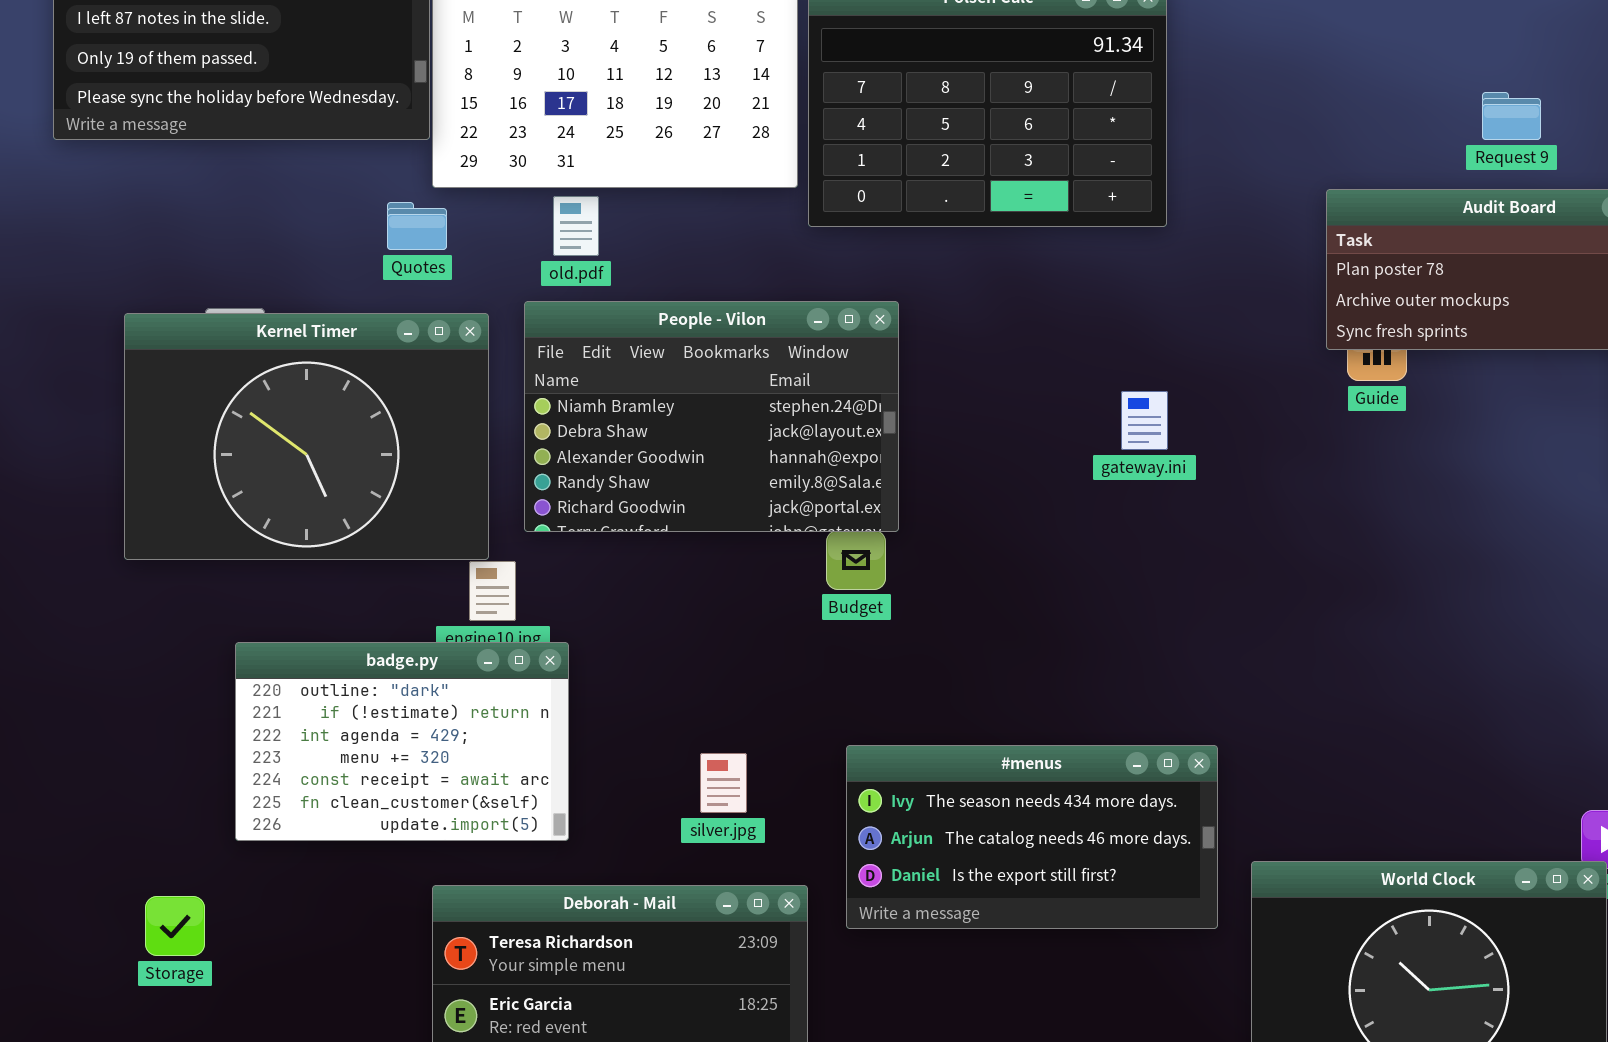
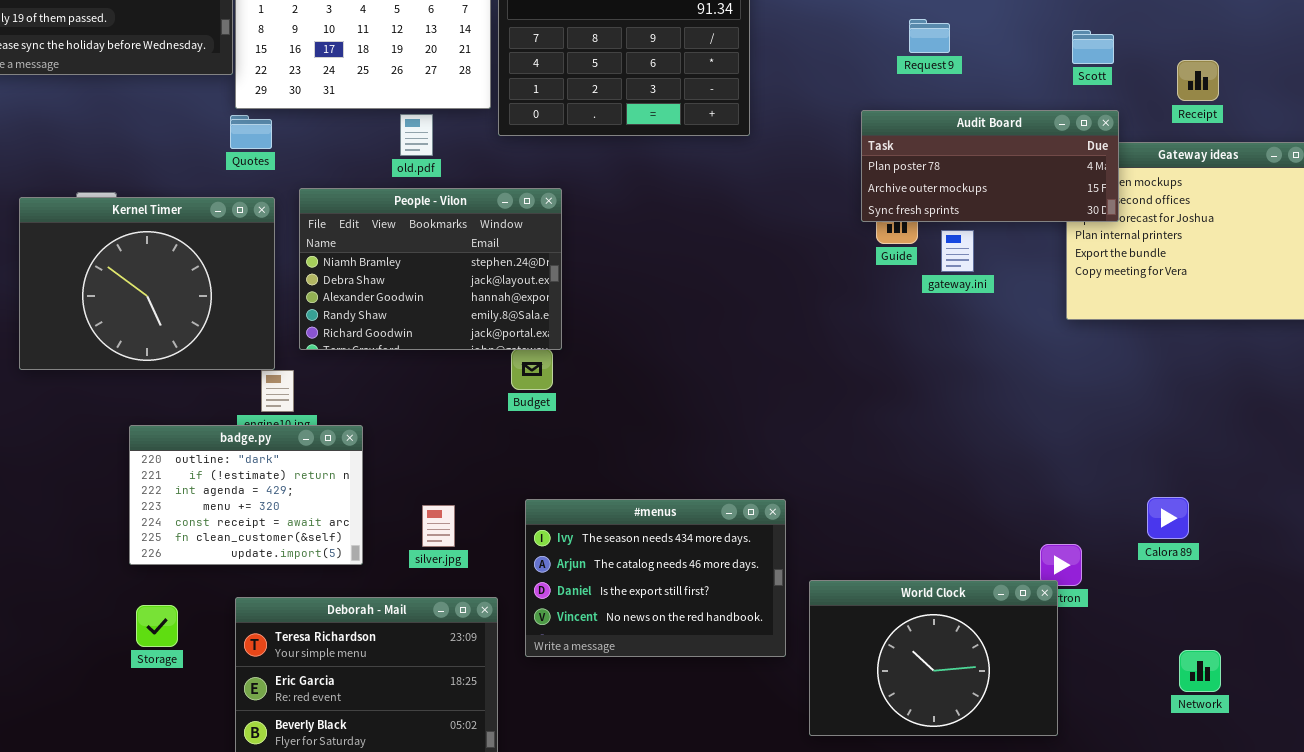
Request 9: [1482,92,1541,140] -> [909,19,950,53], moved
old.pdf: [553,196,599,256] -> [400,114,433,156], moved
Quotes: [387,202,447,250] -> [230,115,272,149], moved
gateway.ini: [1121,391,1168,450] -> [941,230,974,272], moved
badge.py: [235,642,569,841] -> [129,425,363,565], moved
#menus: [846,745,1218,929] -> [525,499,786,657], resized
Storage: [145,896,205,956] -> [136,605,178,647], moved

